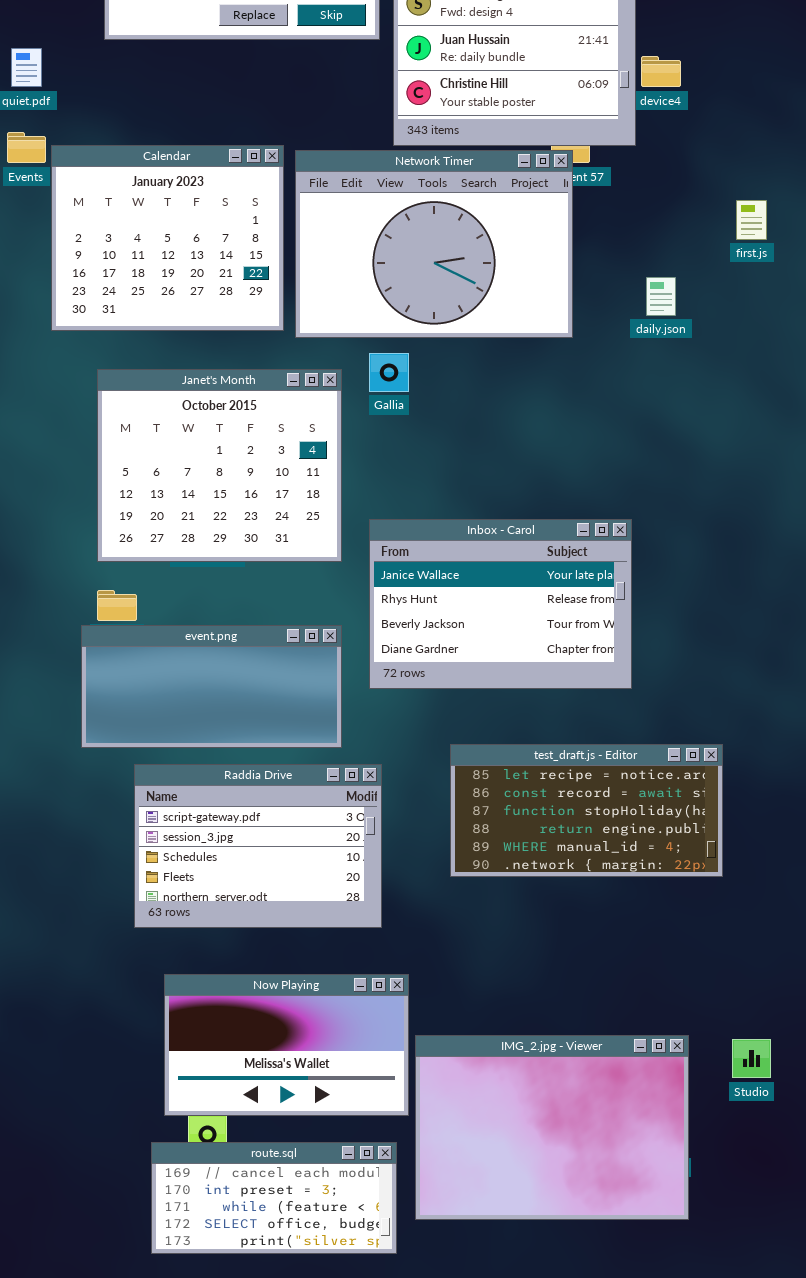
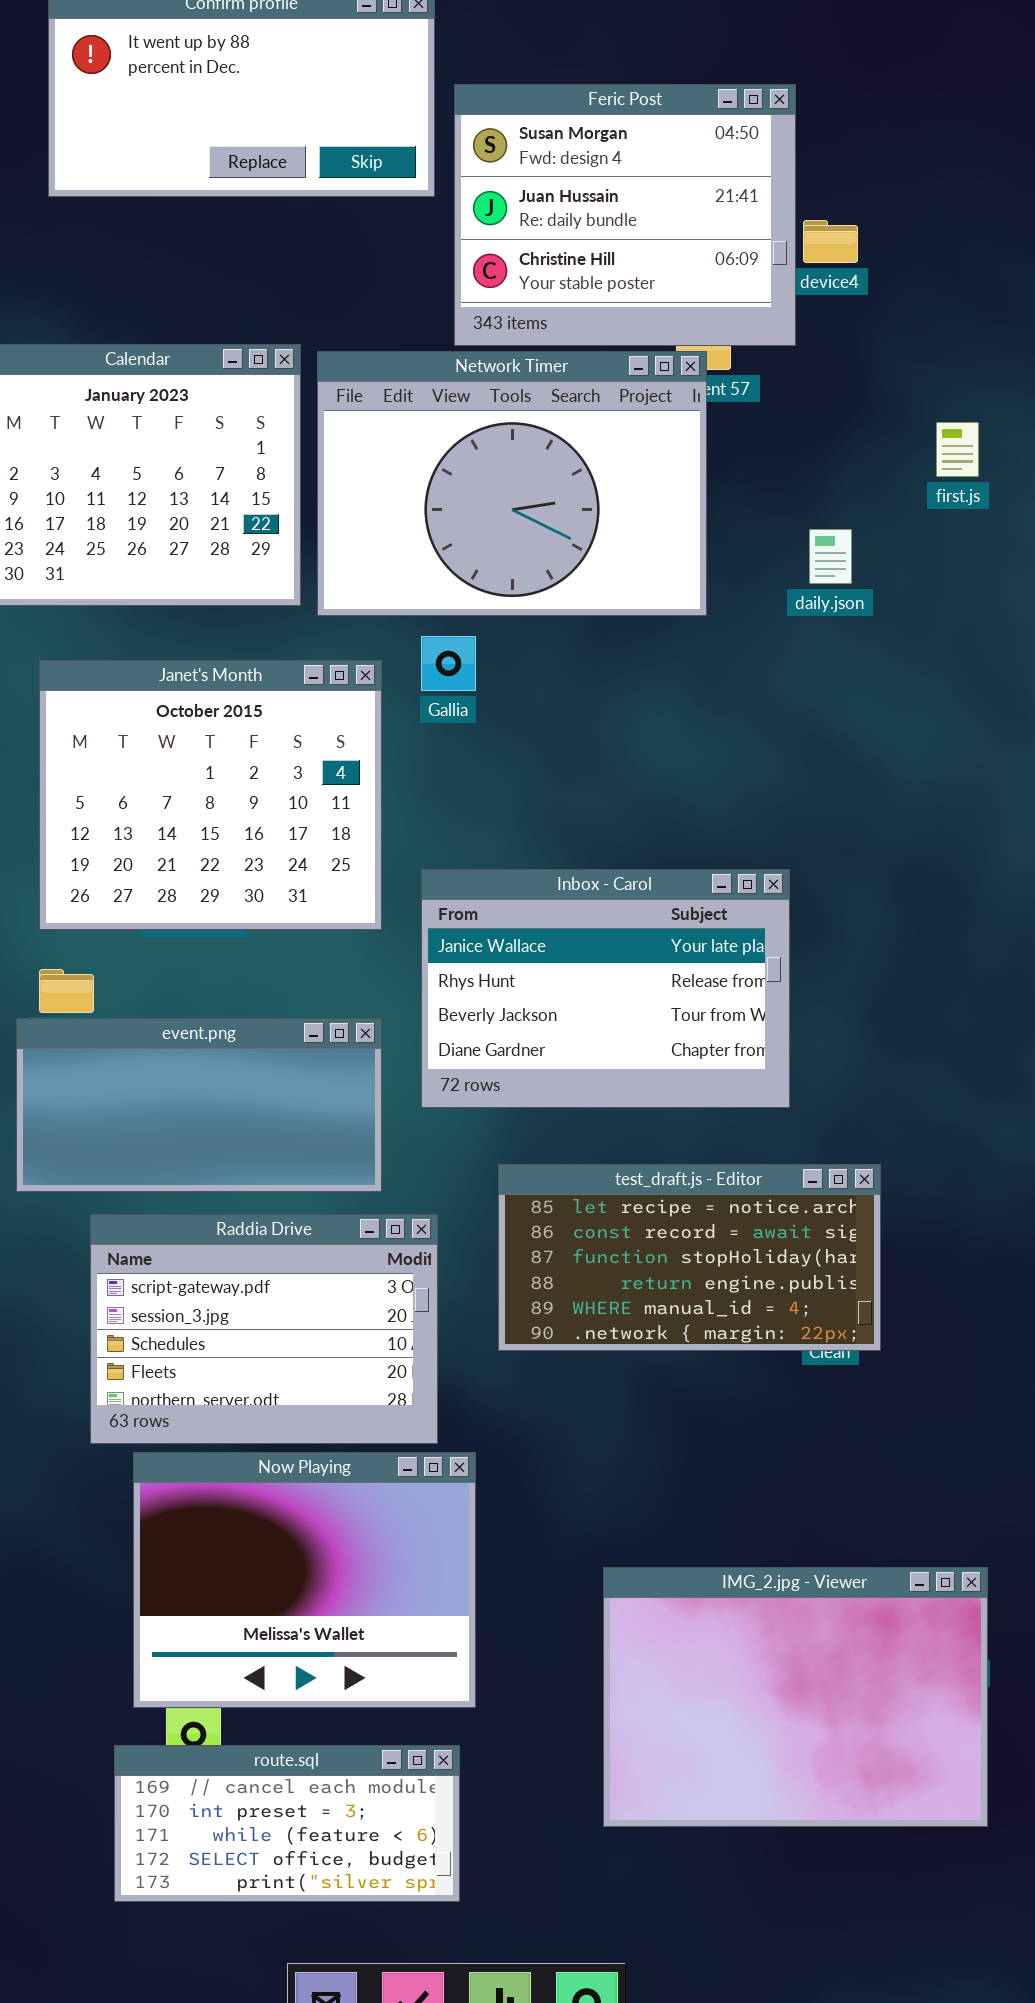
test_draft.js - Editor: [450,744,723,877] -> [498,1164,881,1351], moved
Now Playing: [164,974,409,1116] -> [133,1452,476,1708], resized
IMG_2.jpg - Viewer: [415,1035,689,1220] -> [603,1567,988,1827], moved

